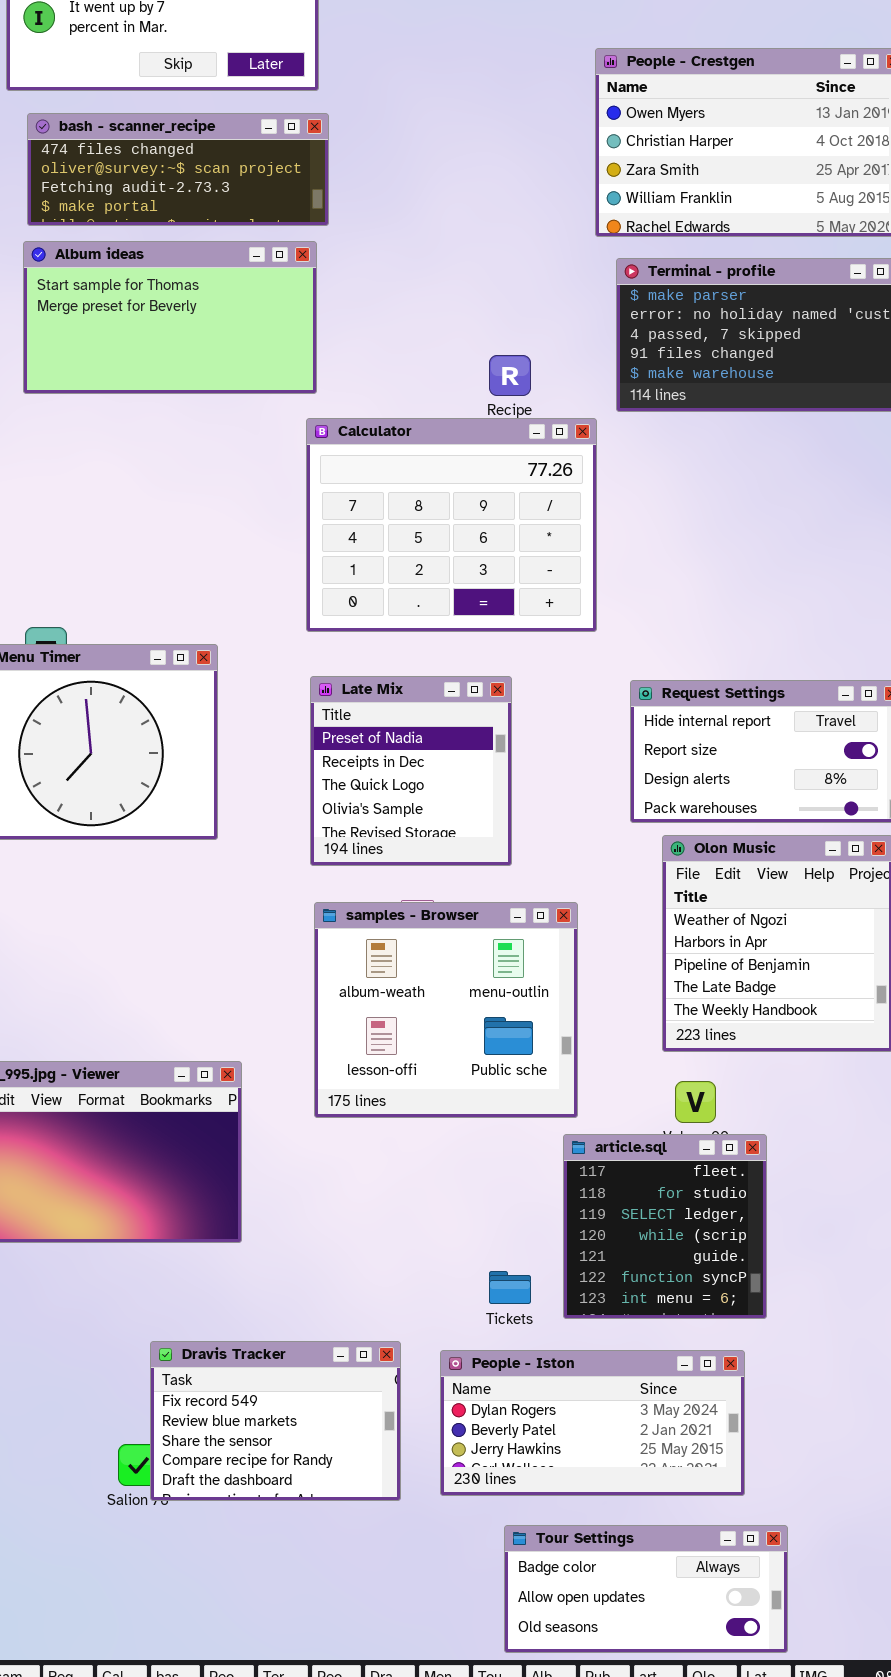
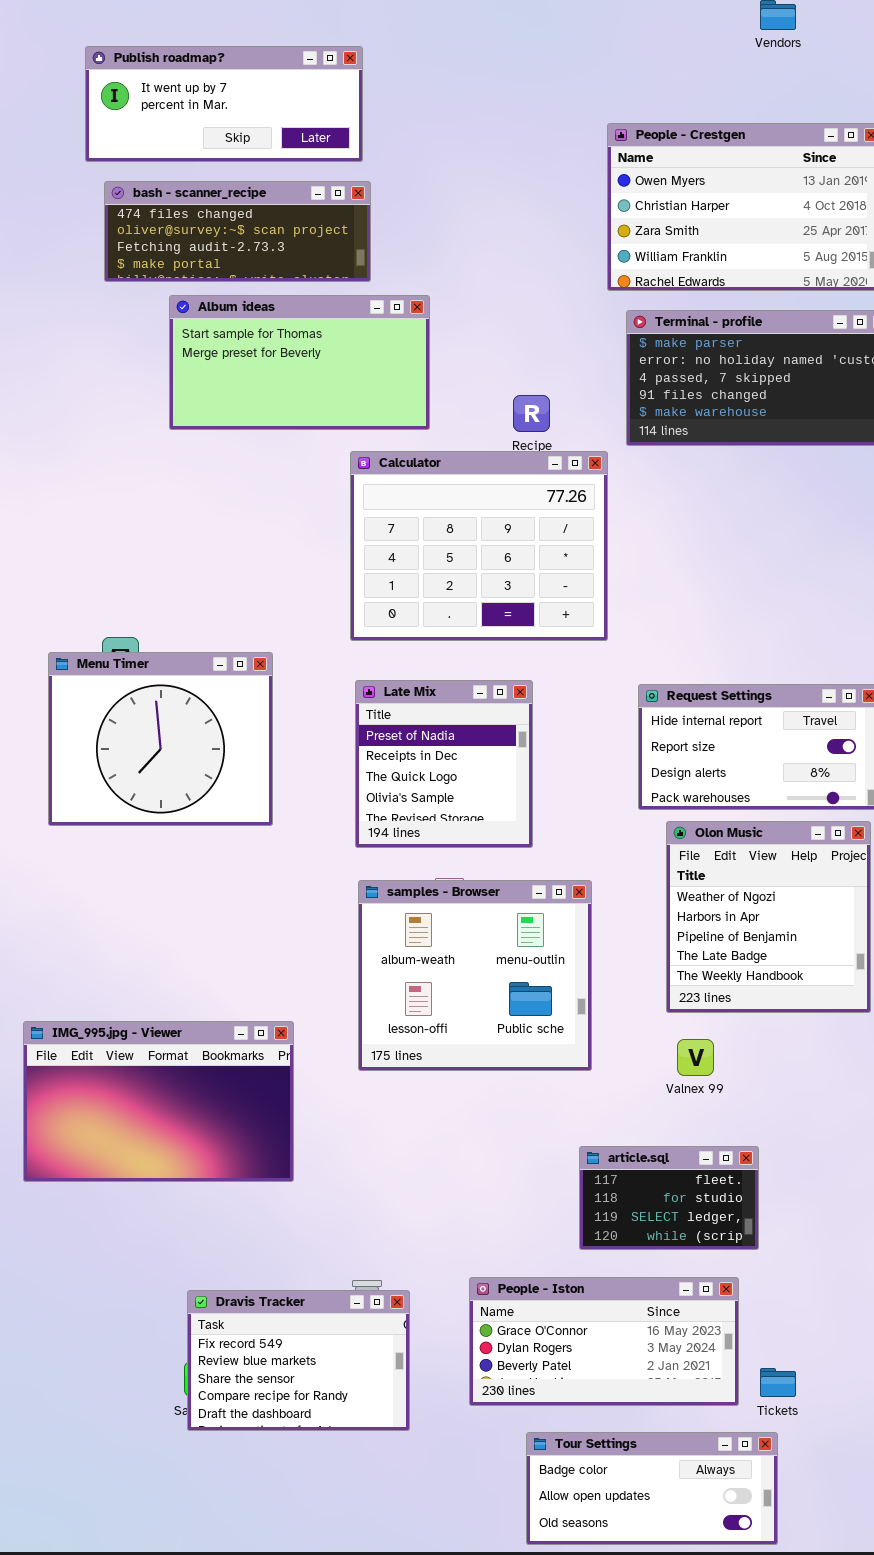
Album ideas: [23,241,317,394] -> [169,295,430,430], moved
article.sql: [563,1134,767,1319] -> [579,1146,759,1250], resized
Tickets: [489,1271,531,1304] -> [760,1368,796,1397], moved
Dravis Tracker: [150,1341,401,1501] -> [187,1290,410,1431], moved
People - Iston: [440,1350,745,1496] -> [469,1277,739,1406], scrolled up 1 row

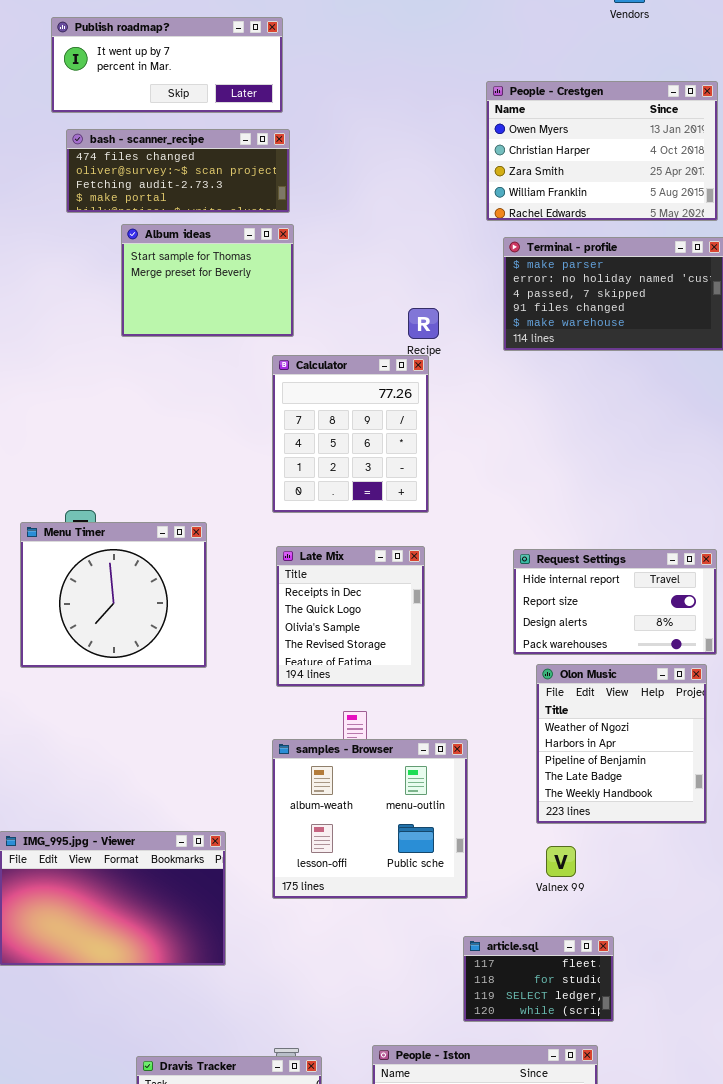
Album ideas: [169,295,430,430] -> [121,224,294,337], resized
Calculator: [350,451,608,641] -> [272,355,429,513], resized
Late Mix: [355,680,533,848] -> [276,546,425,687], scrolled down 1 row
samples - Browser: [358,880,592,1071] -> [272,739,468,899], moved

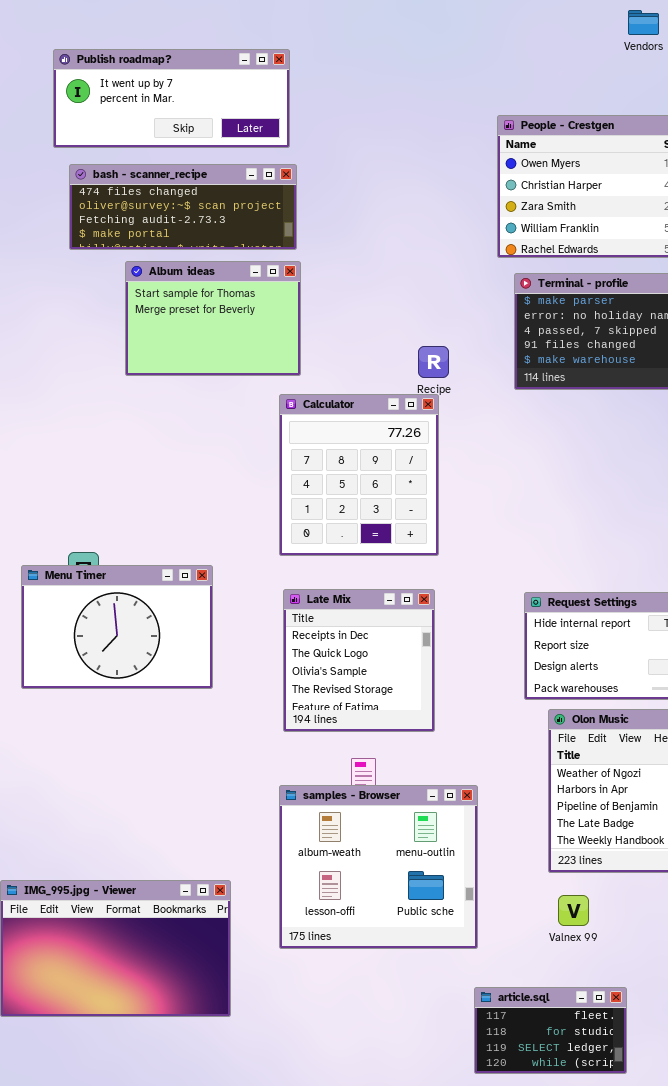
Menu Timer: [20,522,207,668] -> [21,565,213,689], resized

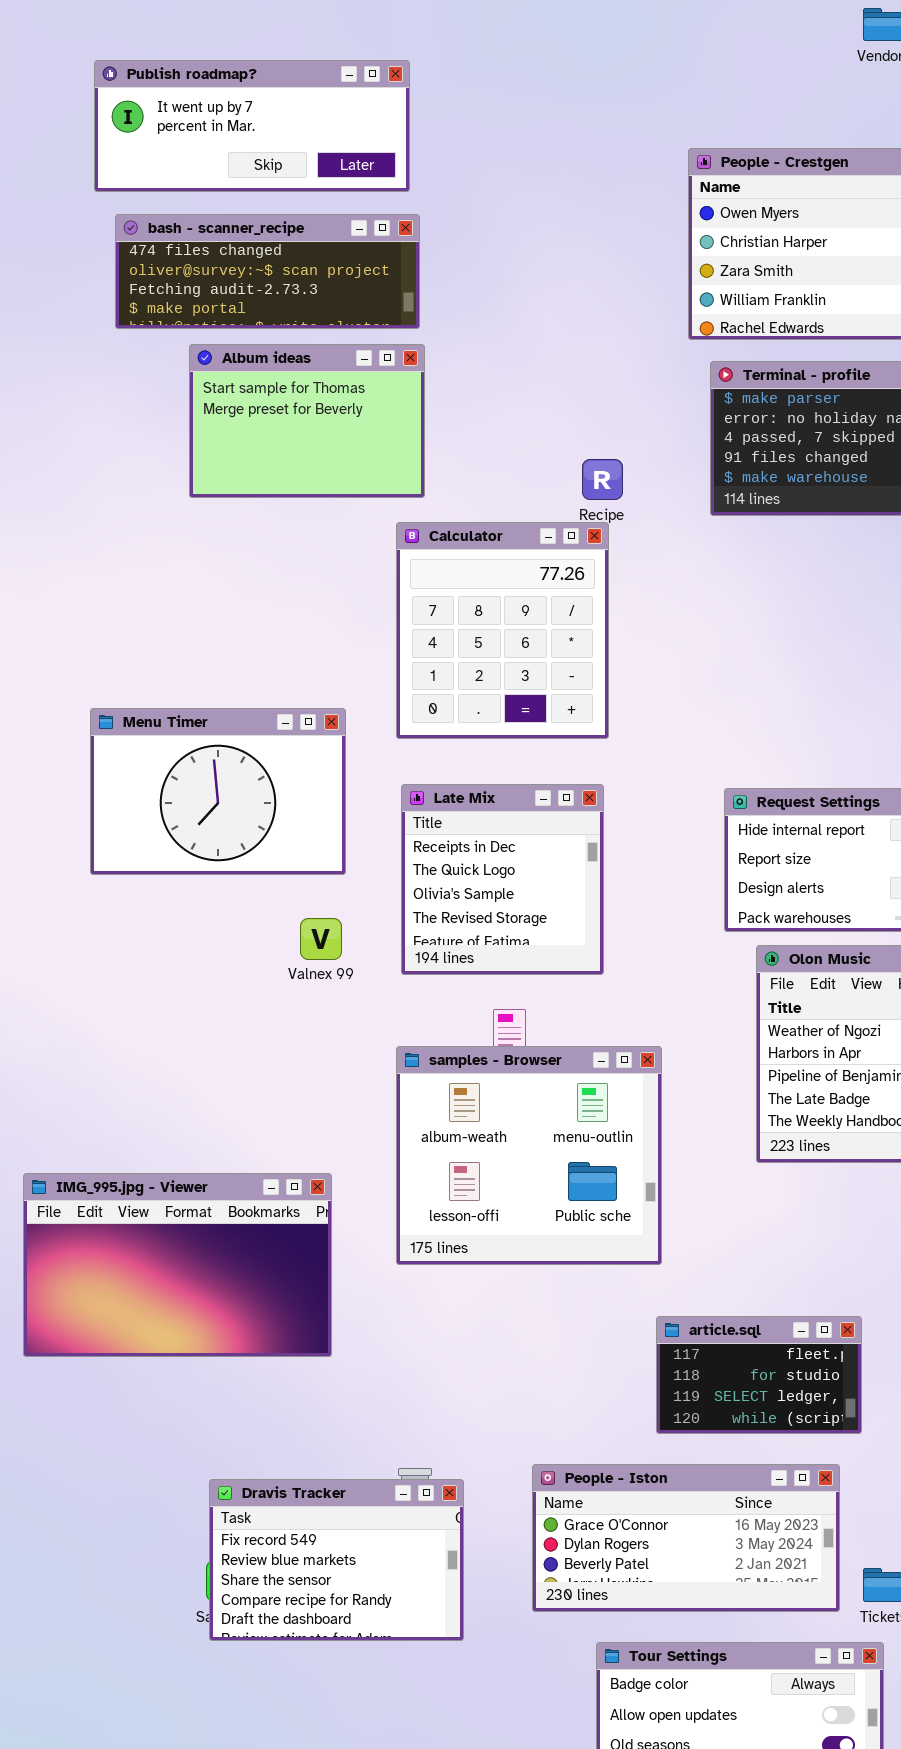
Menu Timer: [21,565,213,689] -> [90,708,346,875], moved
Valnex 99: [558,895,589,926] -> [300,918,342,960], moved

